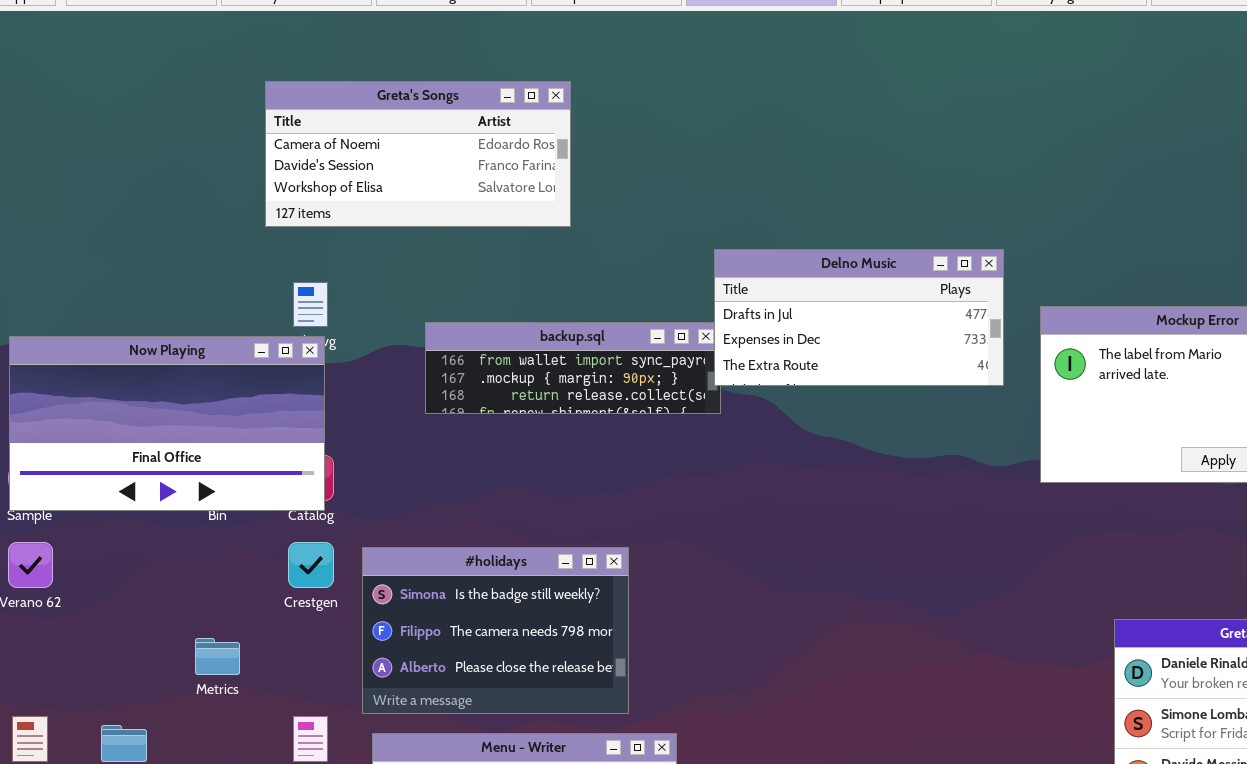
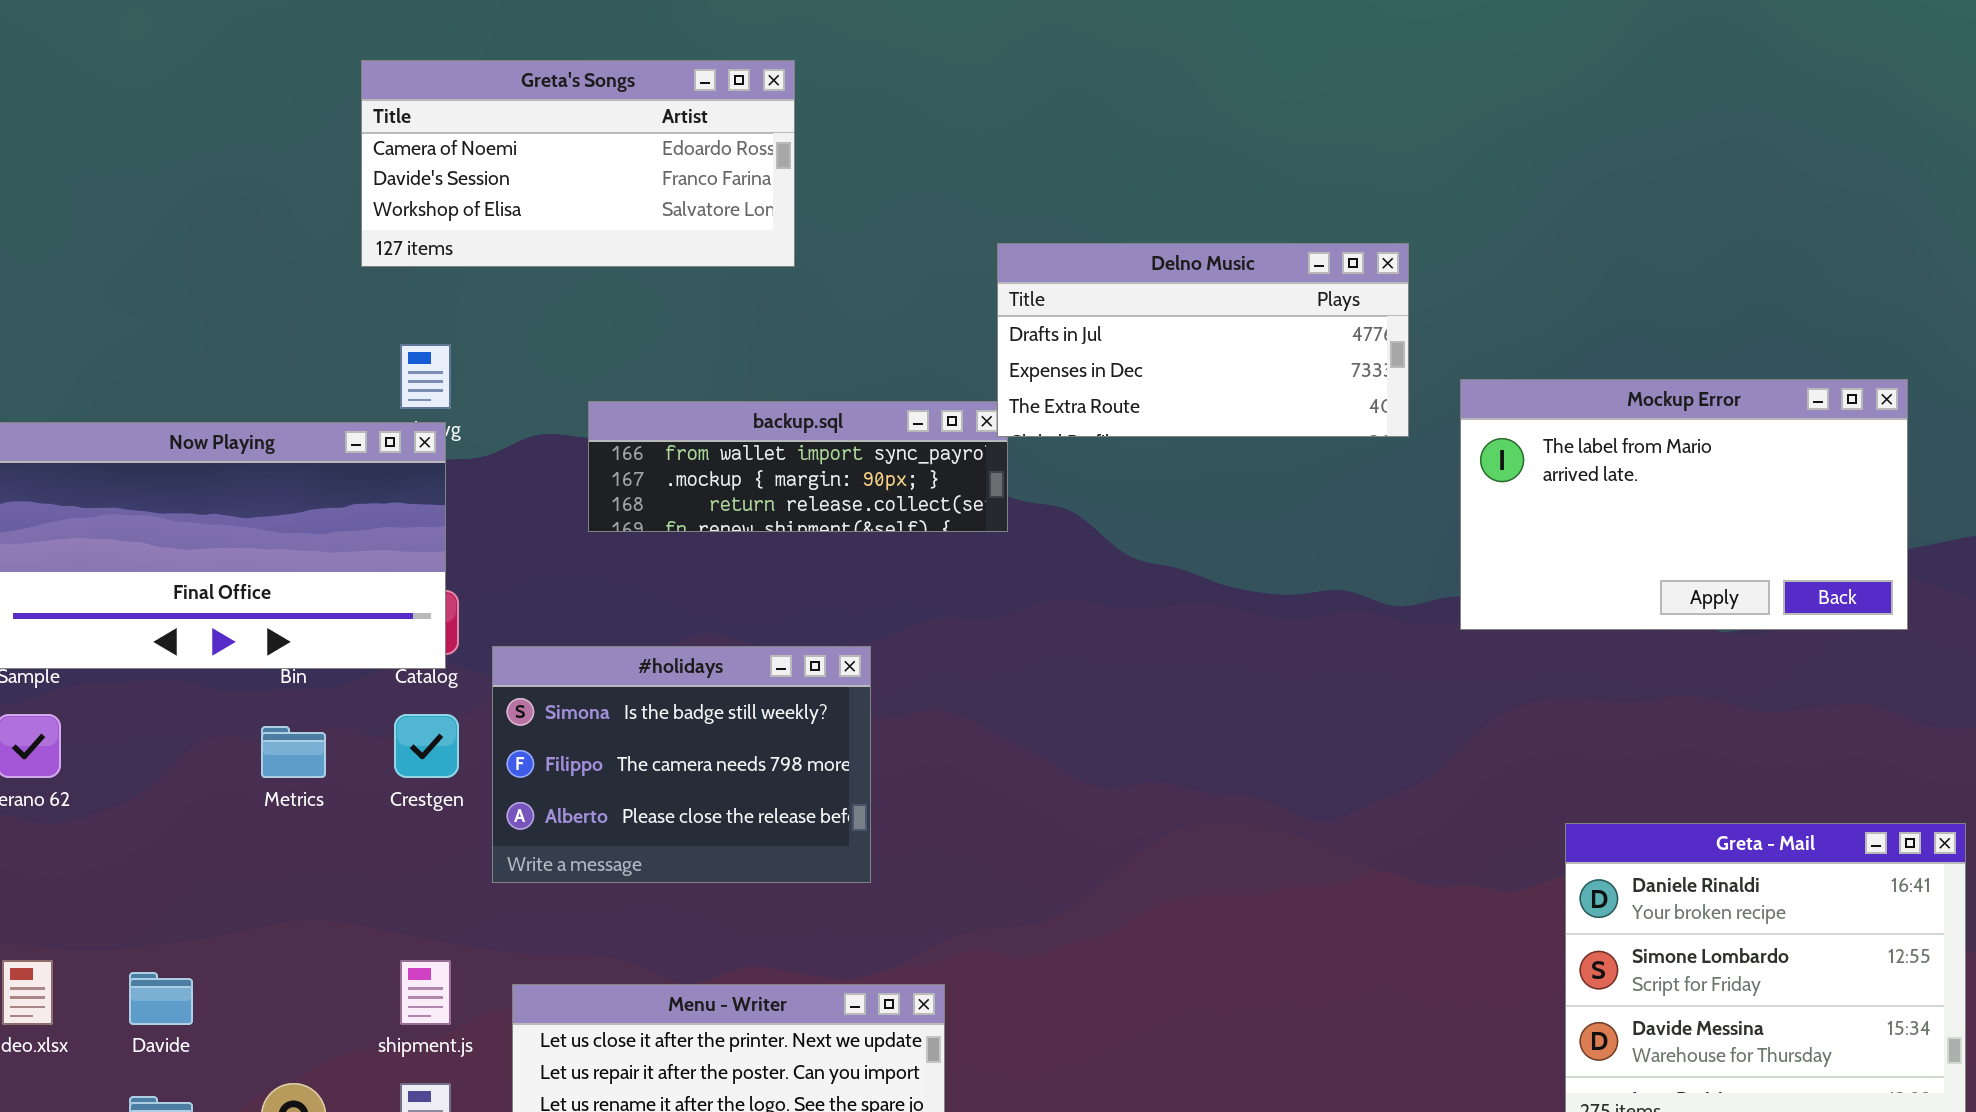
Delno Music: [714,249,1004,386] -> [997,243,1409,437], moved
#holidays: [362,547,629,714] -> [492,646,871,883], moved
Metrics: [195,638,240,675] -> [261,726,326,778], moved

